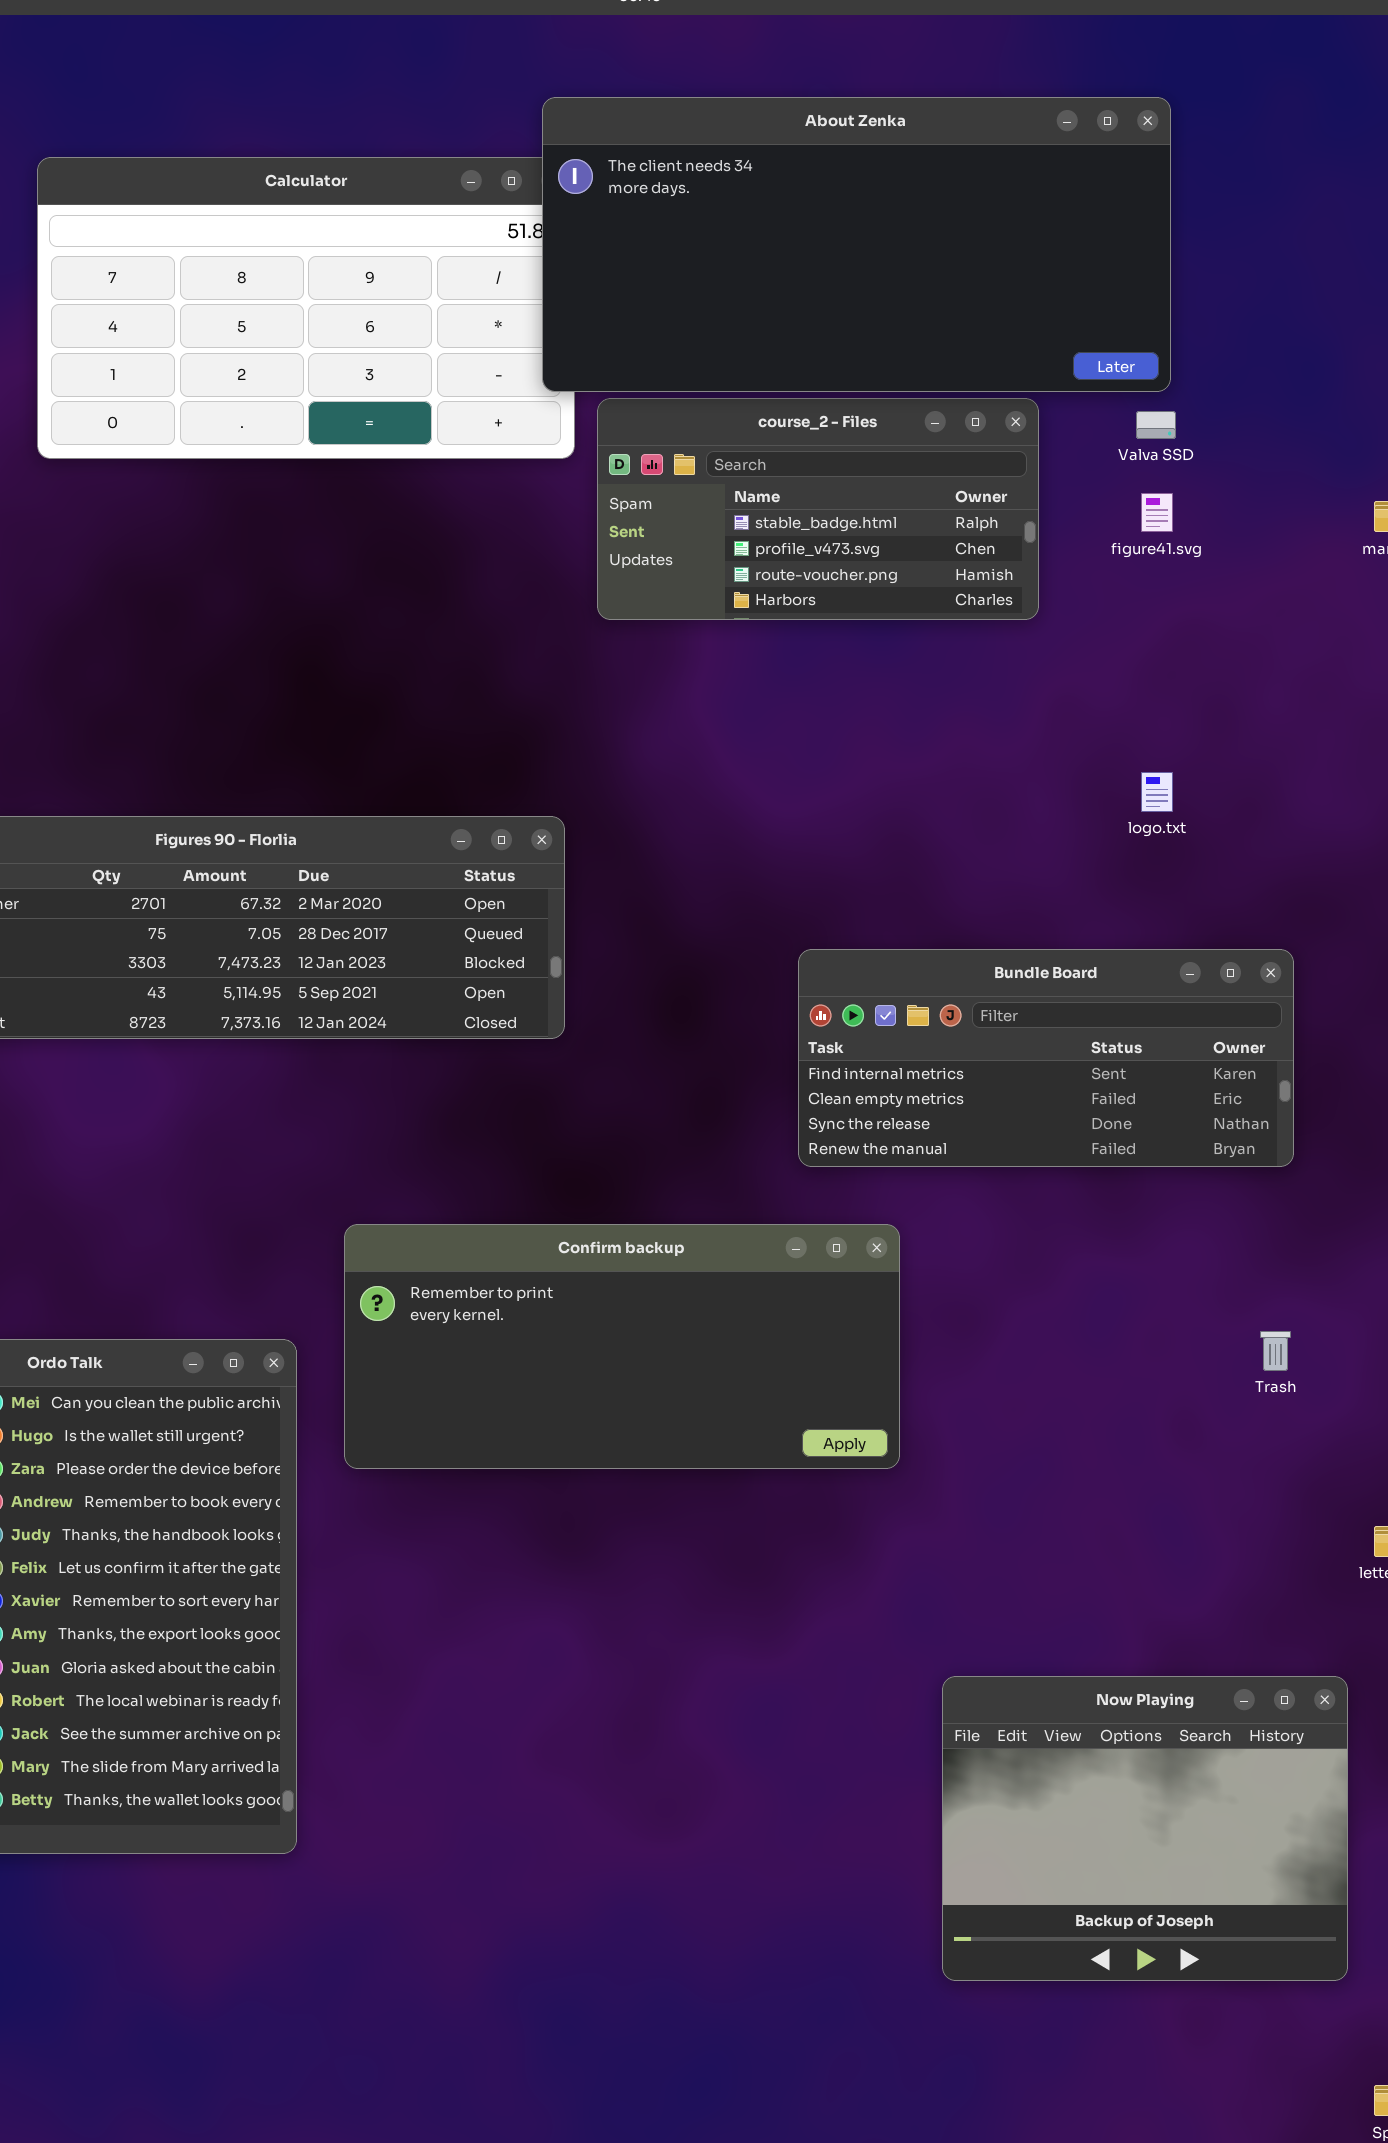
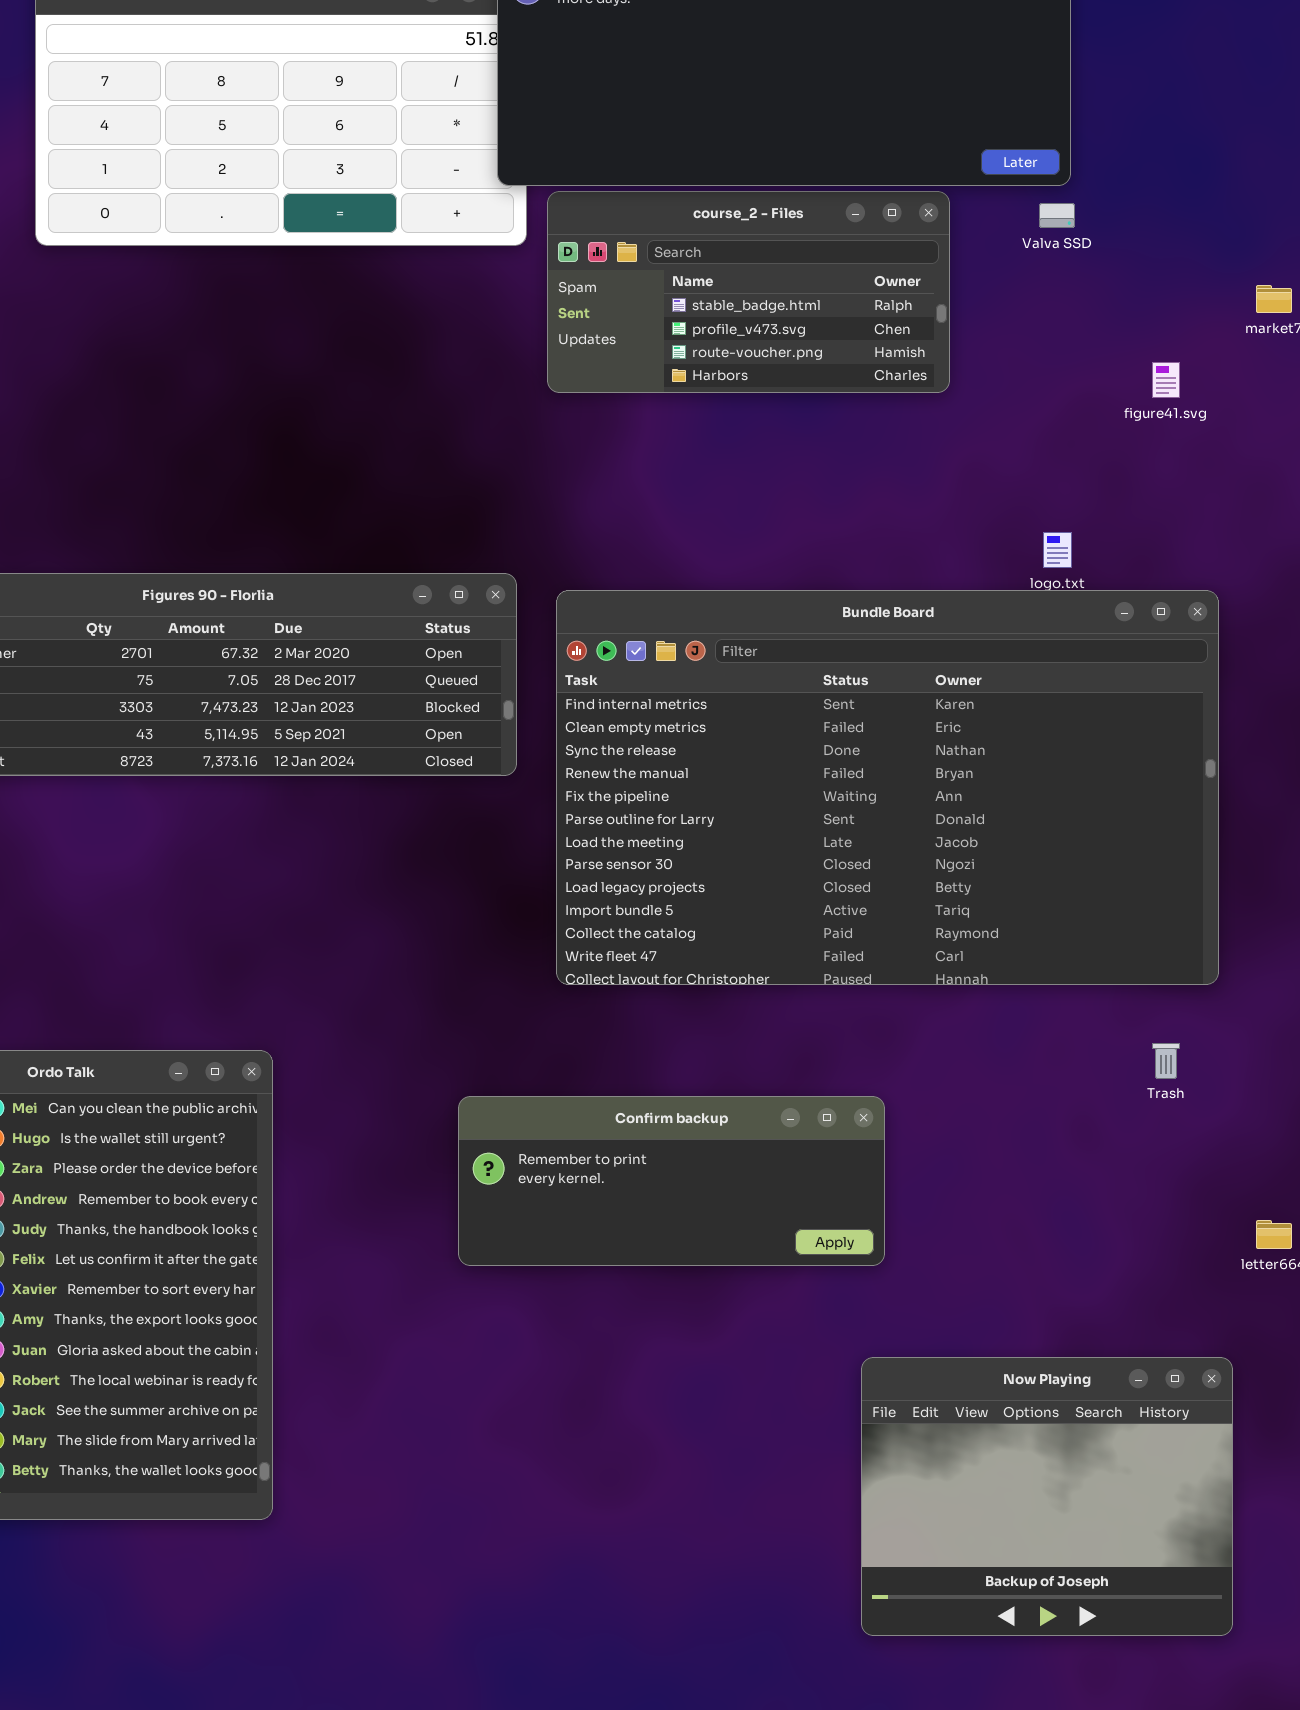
figure41.svg: [1141,493,1173,532] -> [1152,362,1180,398], moved
Bundle Board: [798,949,1294,1167] -> [556,590,1219,985], moved, resized
Confirm backup: [344,1224,900,1469] -> [458,1096,885,1266], moved, resized

